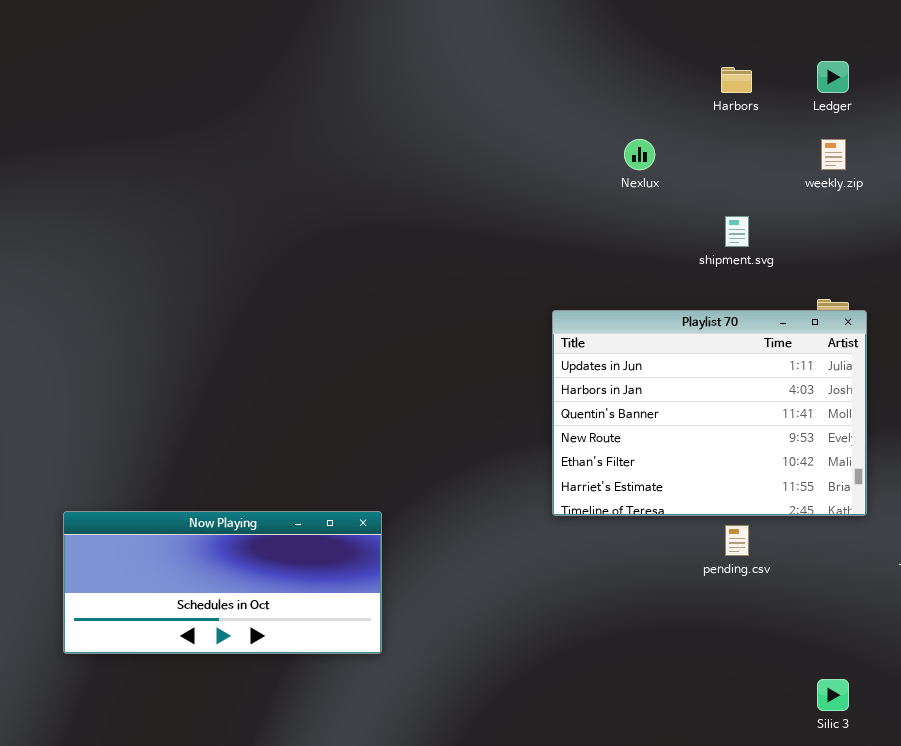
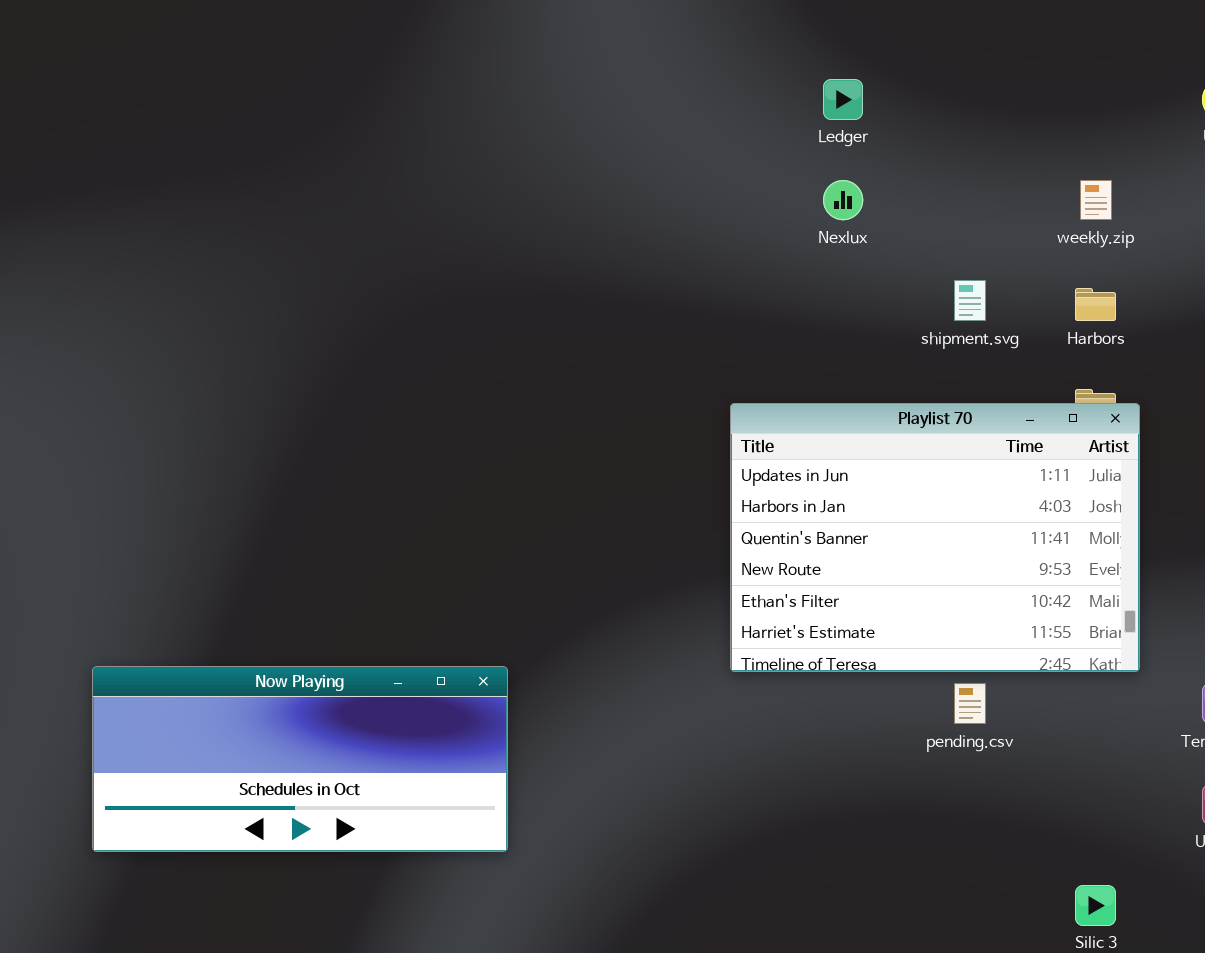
Ledger: [817,61,849,93] -> [823,79,863,120], moved
Harbors: [721,67,752,93] -> [1075,288,1116,321], moved

